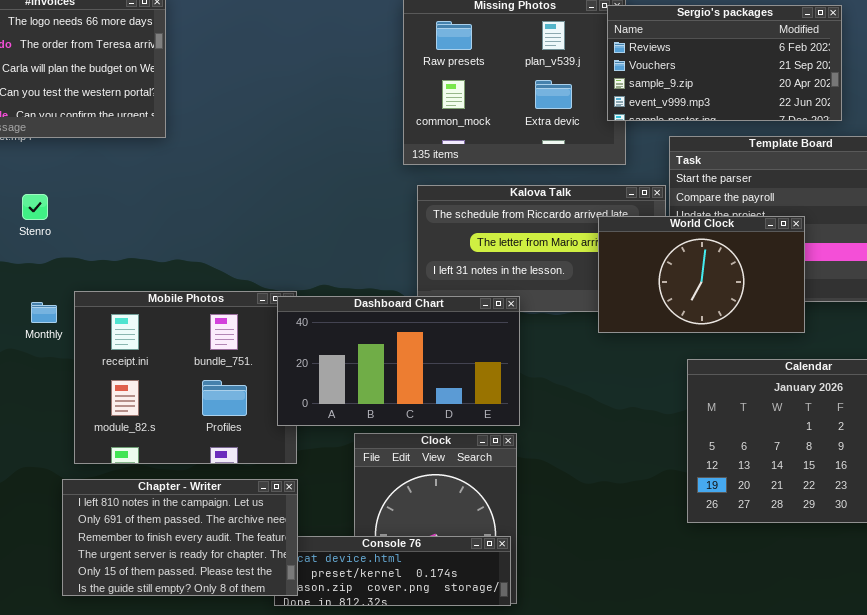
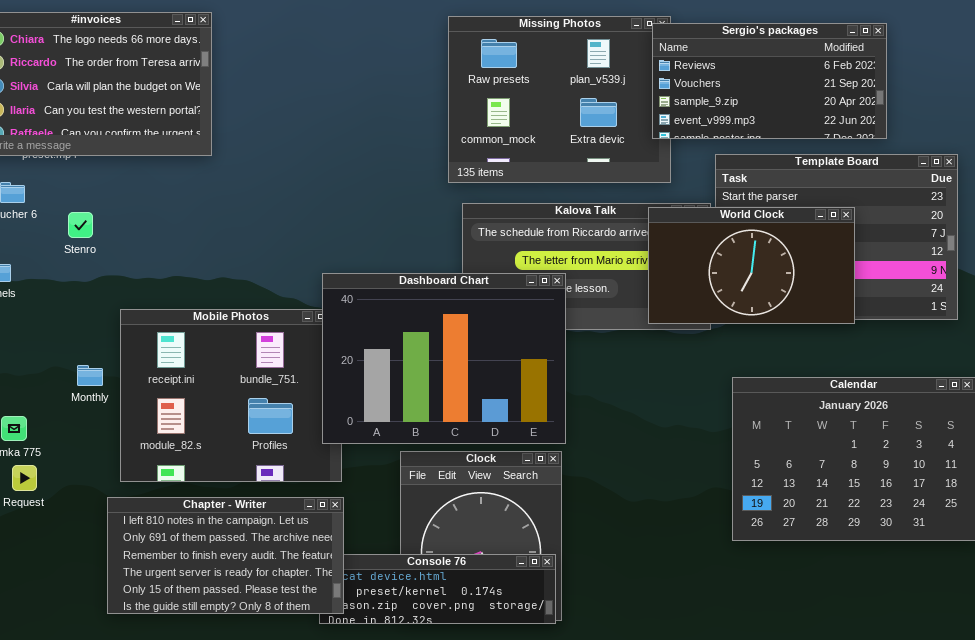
World Clock: [598,216,805,333] -> [648,207,855,324], moved
Dashboard Chart: [277,296,520,426] -> [322,273,566,444], resized
Monthly: [31,302,57,323] -> [77,365,103,386], moved

